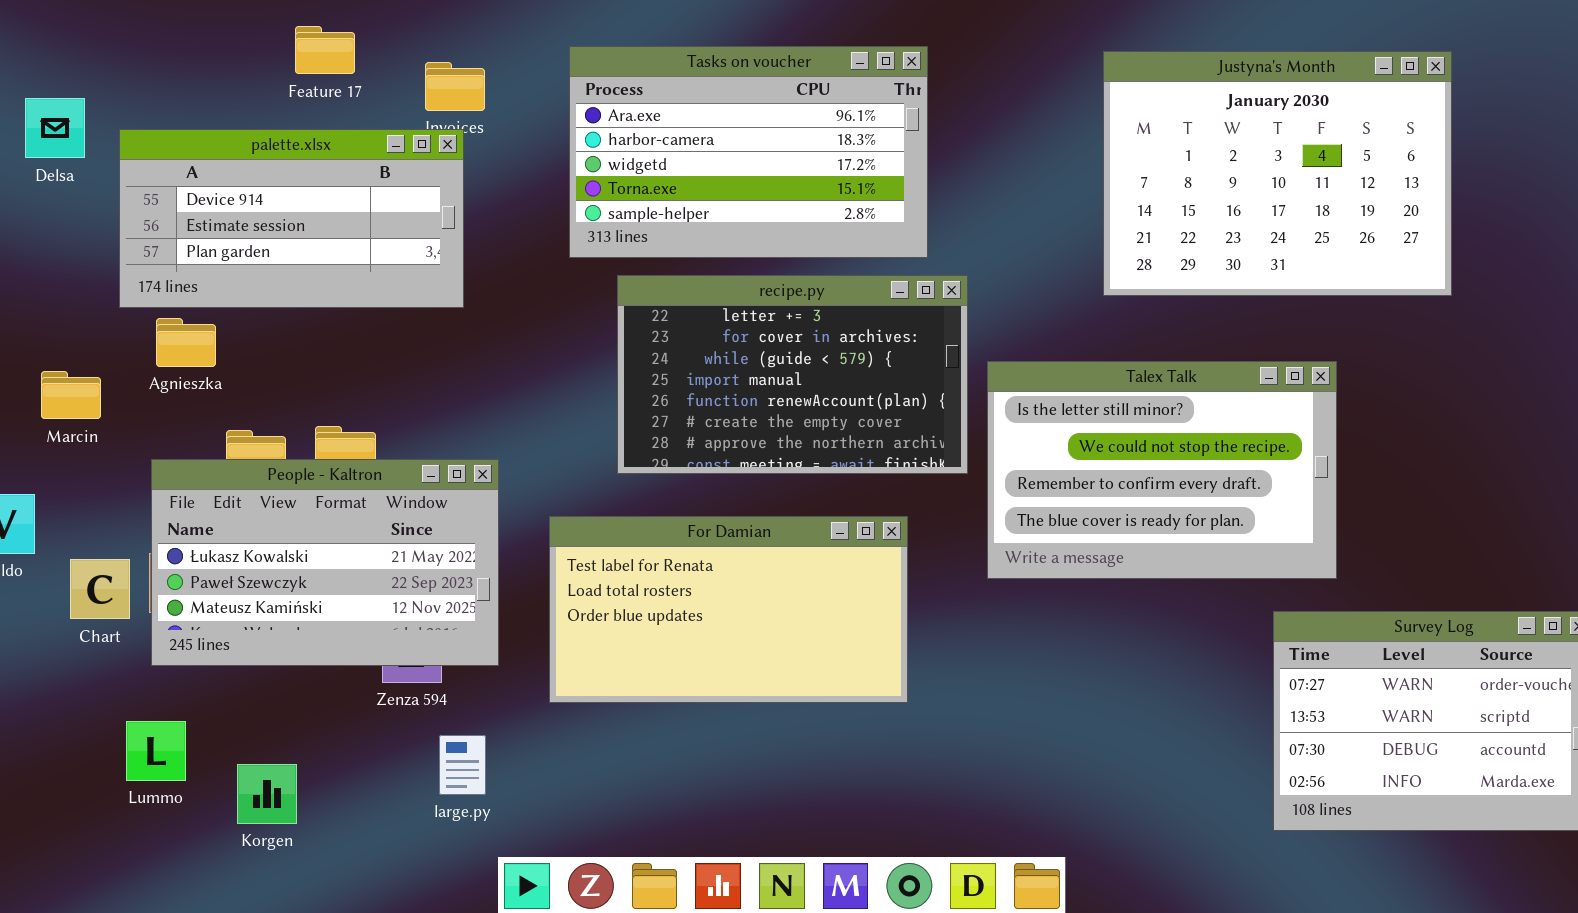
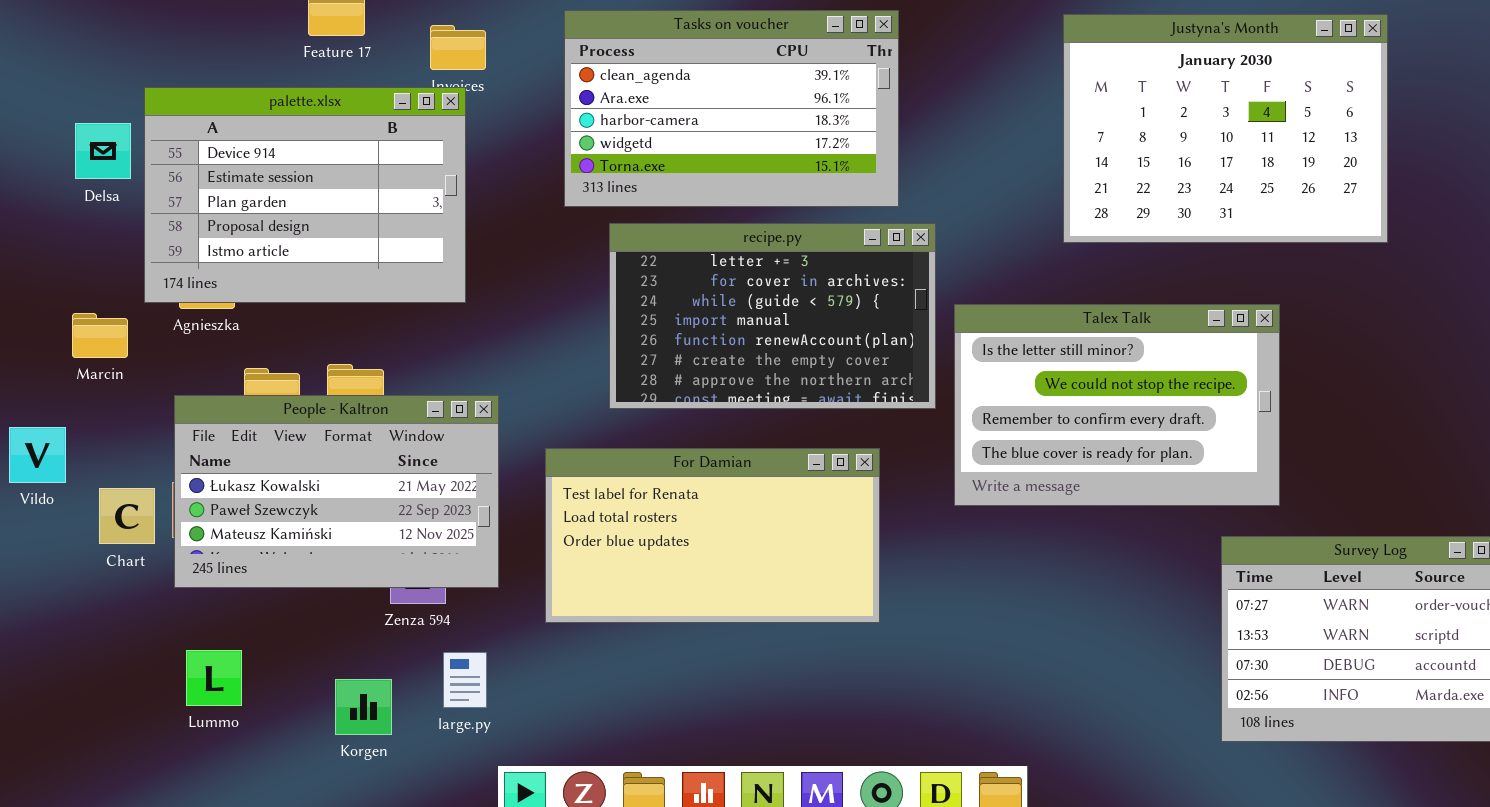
Tasks on voucher: [569,46,928,258] -> [564,10,899,207], scrolled up 1 row
Delsa: [25,98,85,158] -> [75,123,131,179], moved
palette.xlsx: [119,129,464,308] -> [144,87,466,303], resized
Lummo: [126,721,186,781] -> [186,650,242,706], moved
Korgen: [237,764,297,824] -> [335,679,392,735], moved

